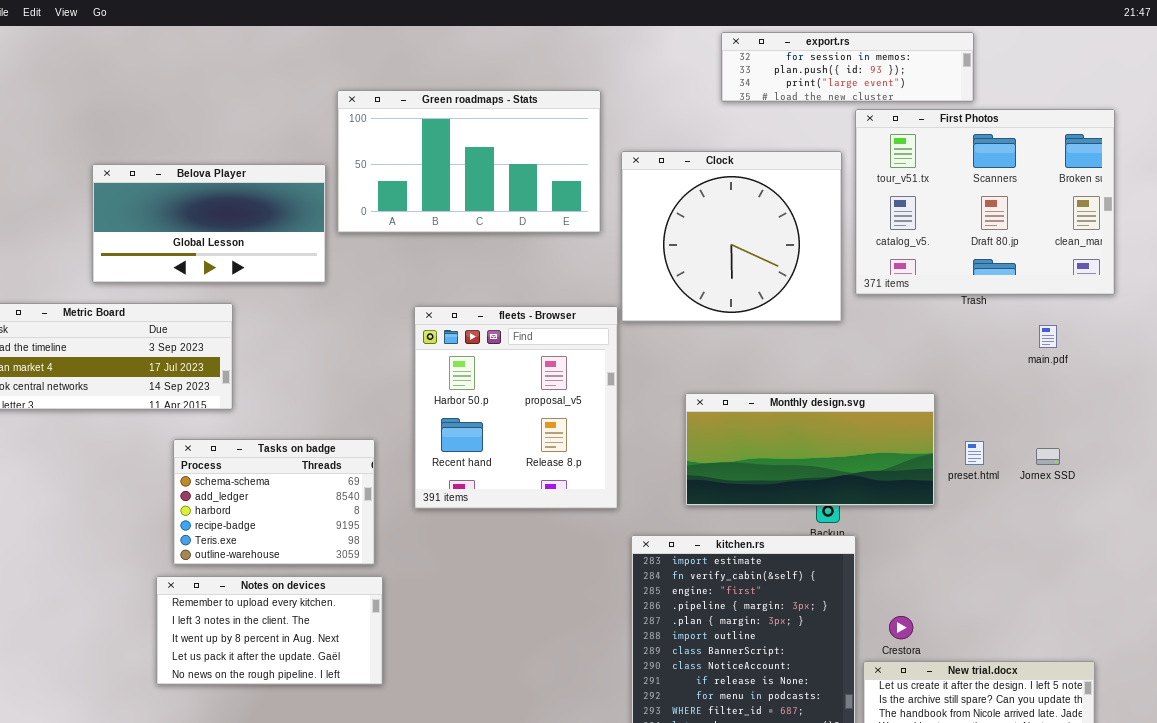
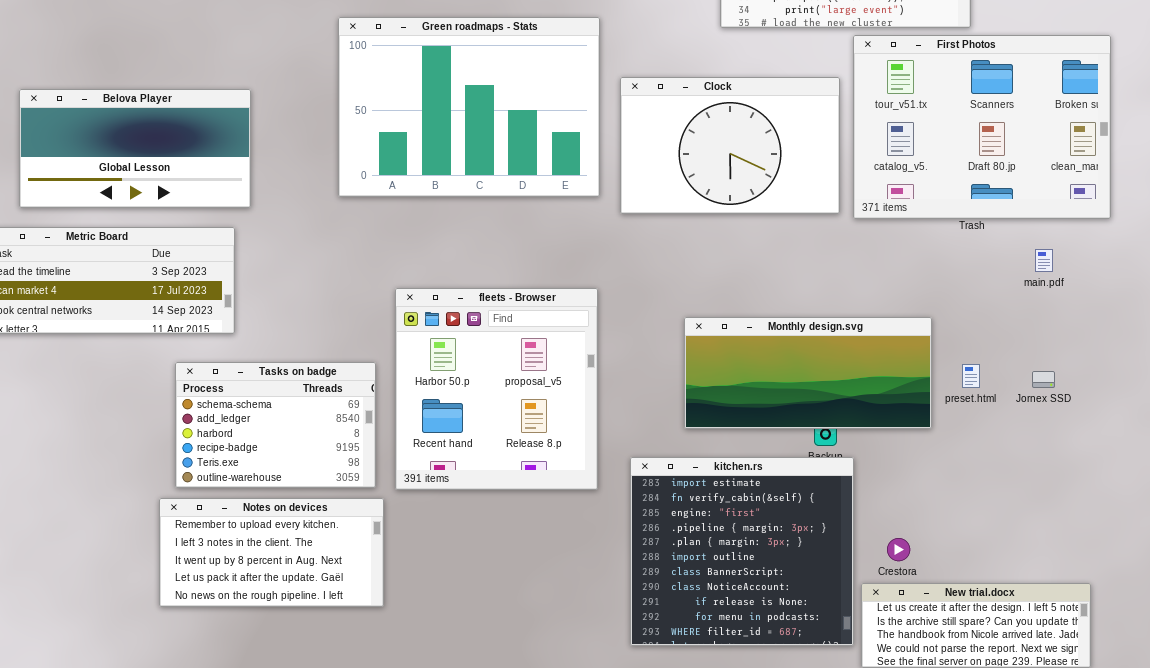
Green roadmaps - Stats: [337,90,601,233] -> [338,17,600,197], resized
Clock: [621,151,842,322] -> [620,77,840,214], resized
Belova Player: [92,164,326,283] -> [19,89,251,208], moved
fleets - Browser: [414,306,618,509] -> [395,288,598,490], moved

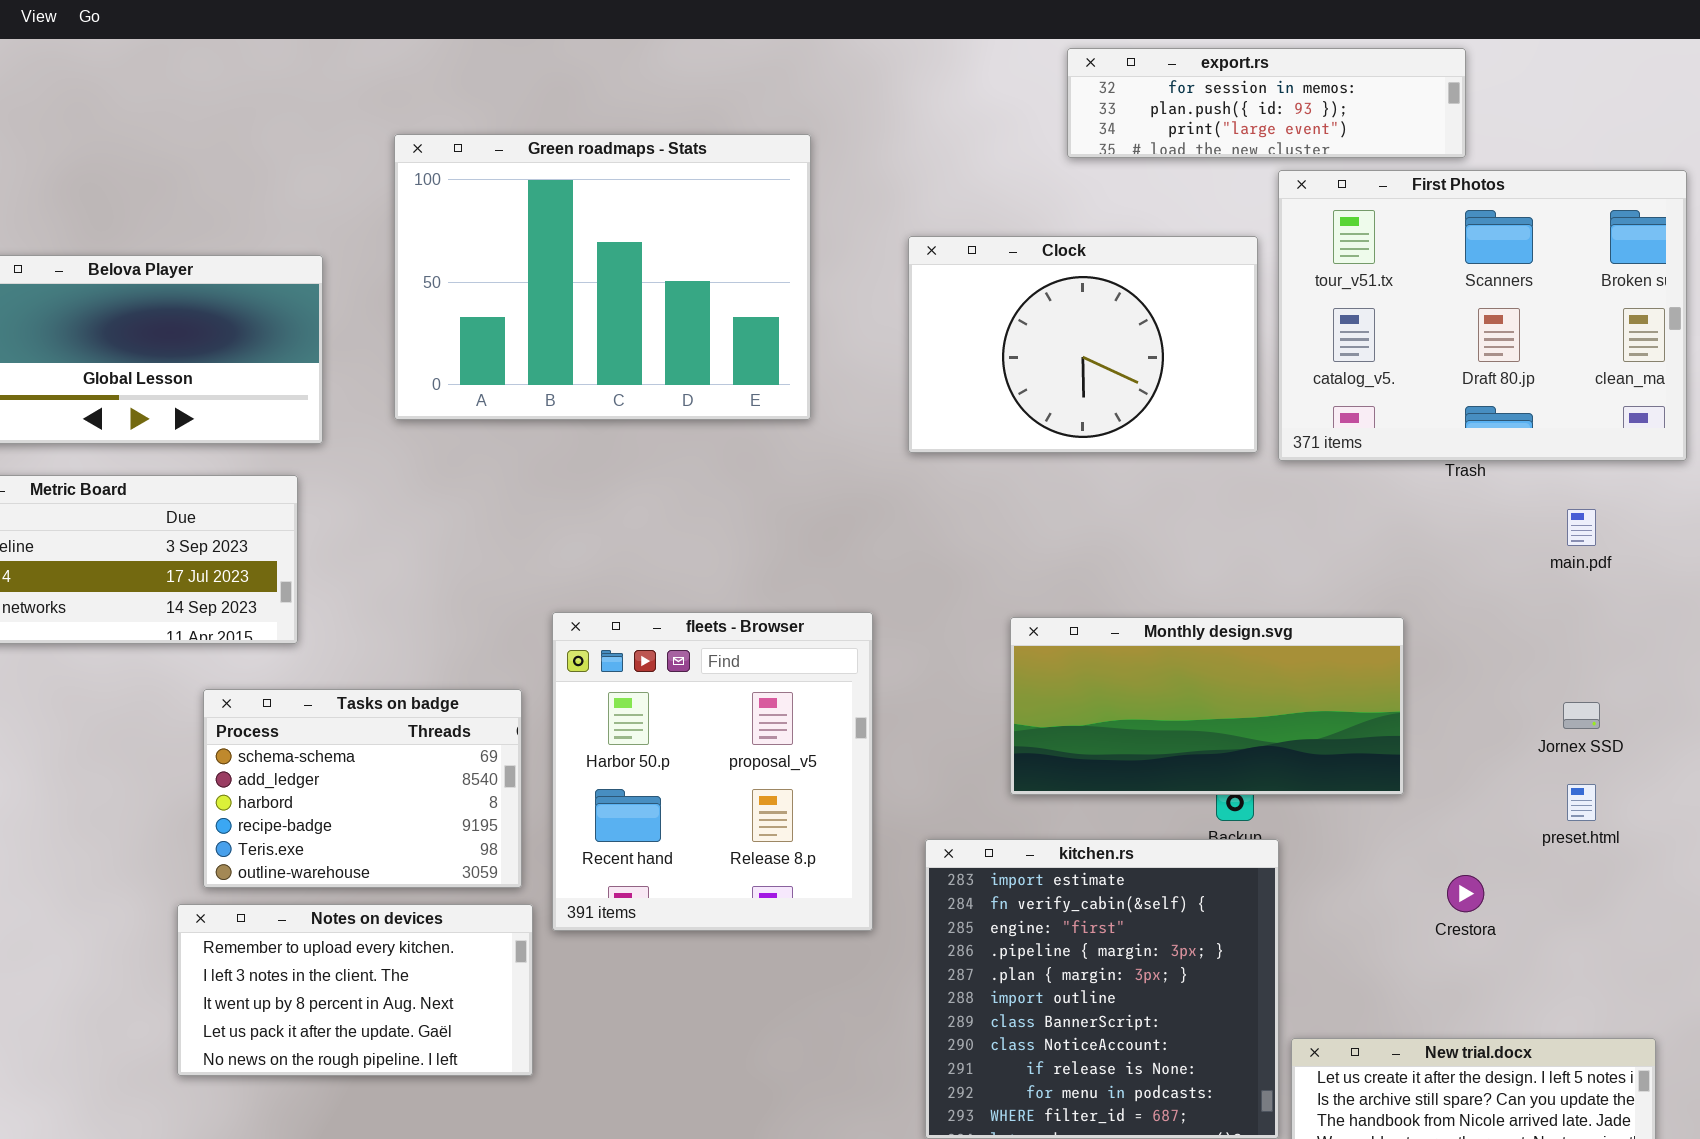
Green roadmaps - Stats: [338,17,600,197] -> [394,134,811,420], moved
fleets - Browser: [395,288,598,490] -> [552,612,873,931], moved
preset.html: [962,364,980,388] -> [1567,784,1596,821], moved
Crestora: [887,538,910,561] -> [1447,875,1484,912], moved

